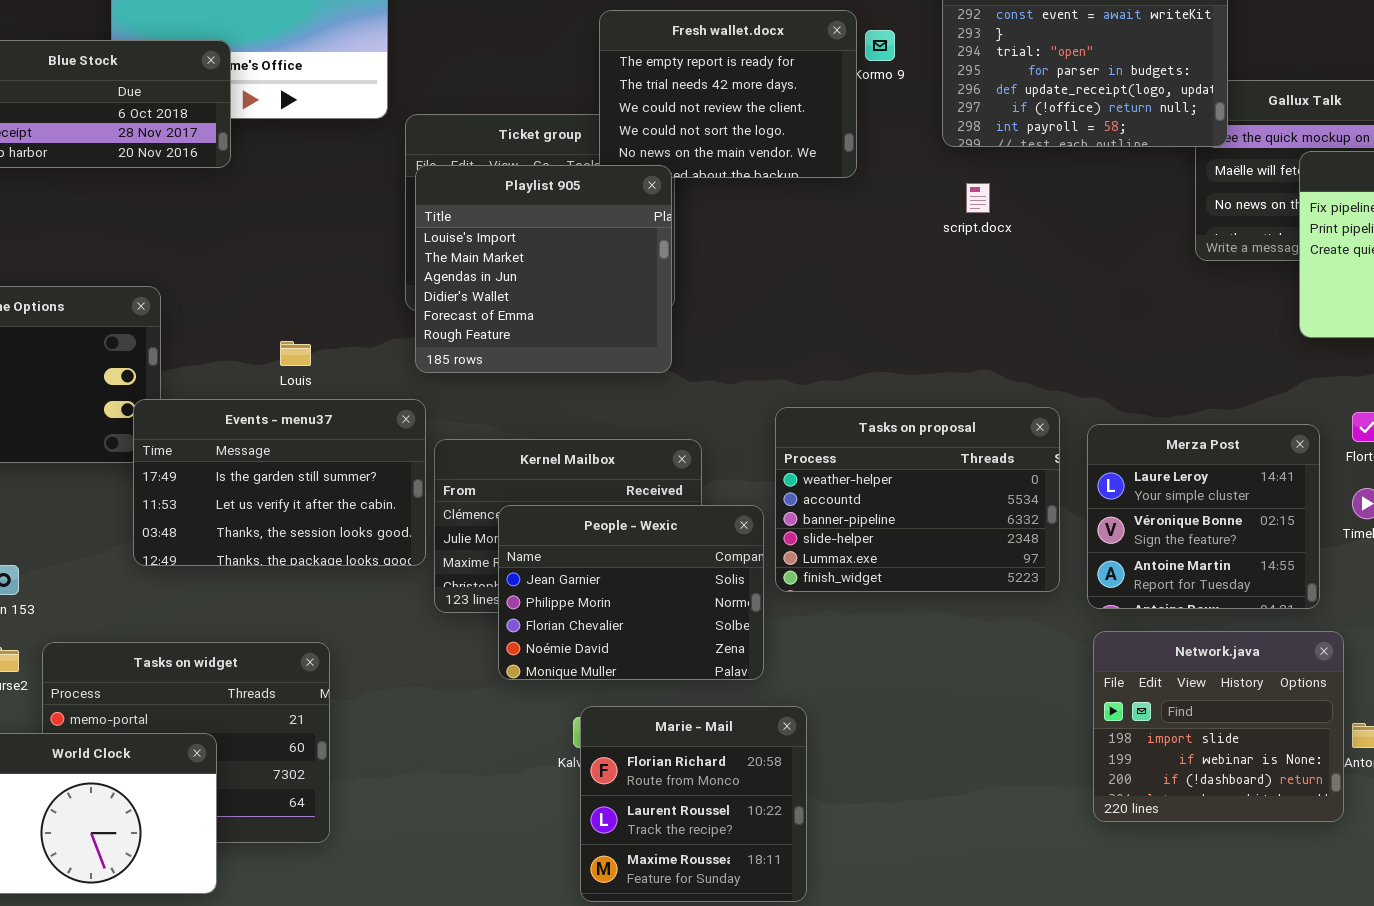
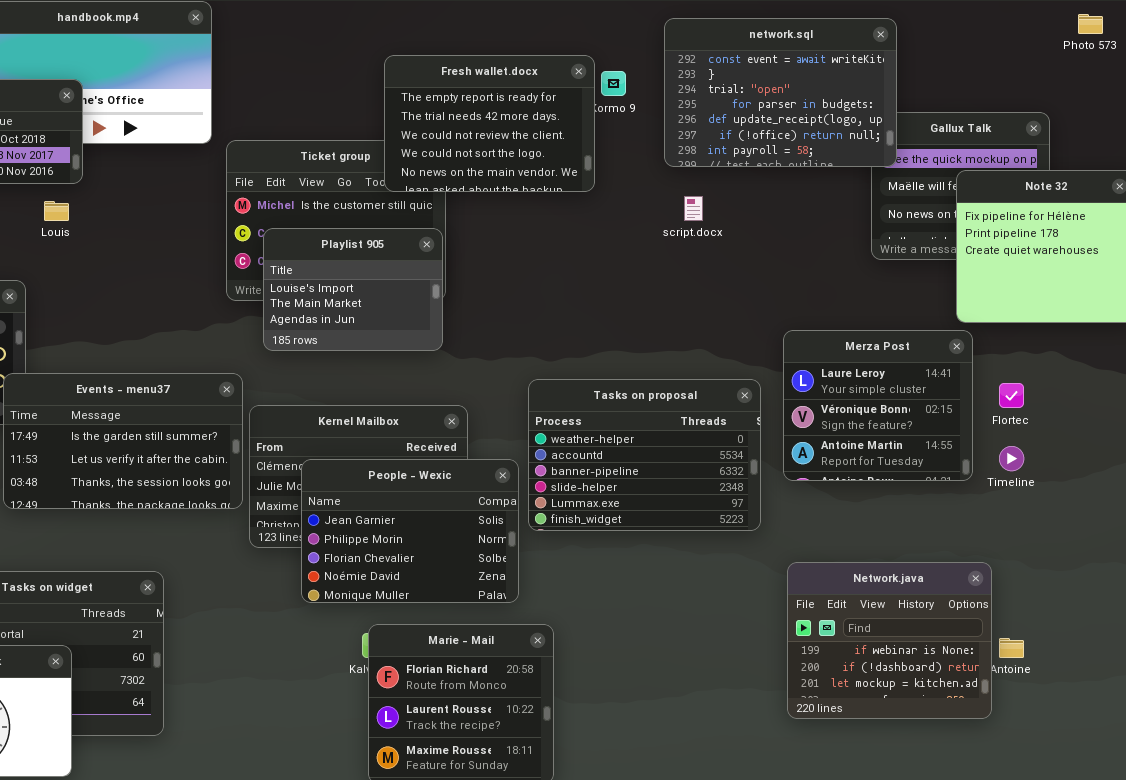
Playlist 905: [415,165,672,373] -> [263,228,443,351], resized
Louis: [280,341,311,366] -> [44,201,69,221], moved
Merza Post: [1087,424,1320,609] -> [783,330,973,481], moved
Network.java: [1093,631,1344,822] -> [787,562,992,719], scrolled down 1 row

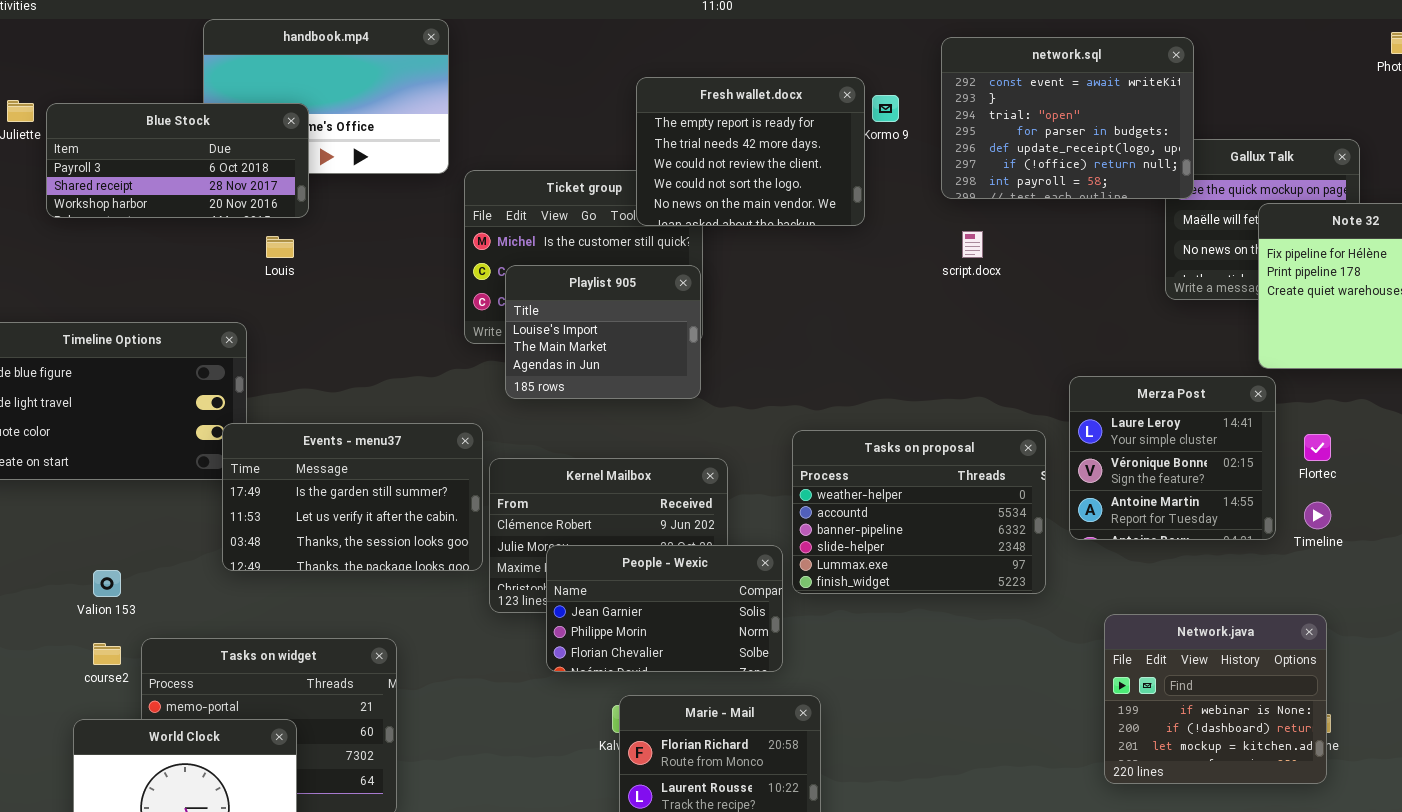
People - Wexic: [301,459,519,603] -> [546,545,783,672], resized
Network.java: [787,562,992,719] -> [1104,614,1327,784], moved

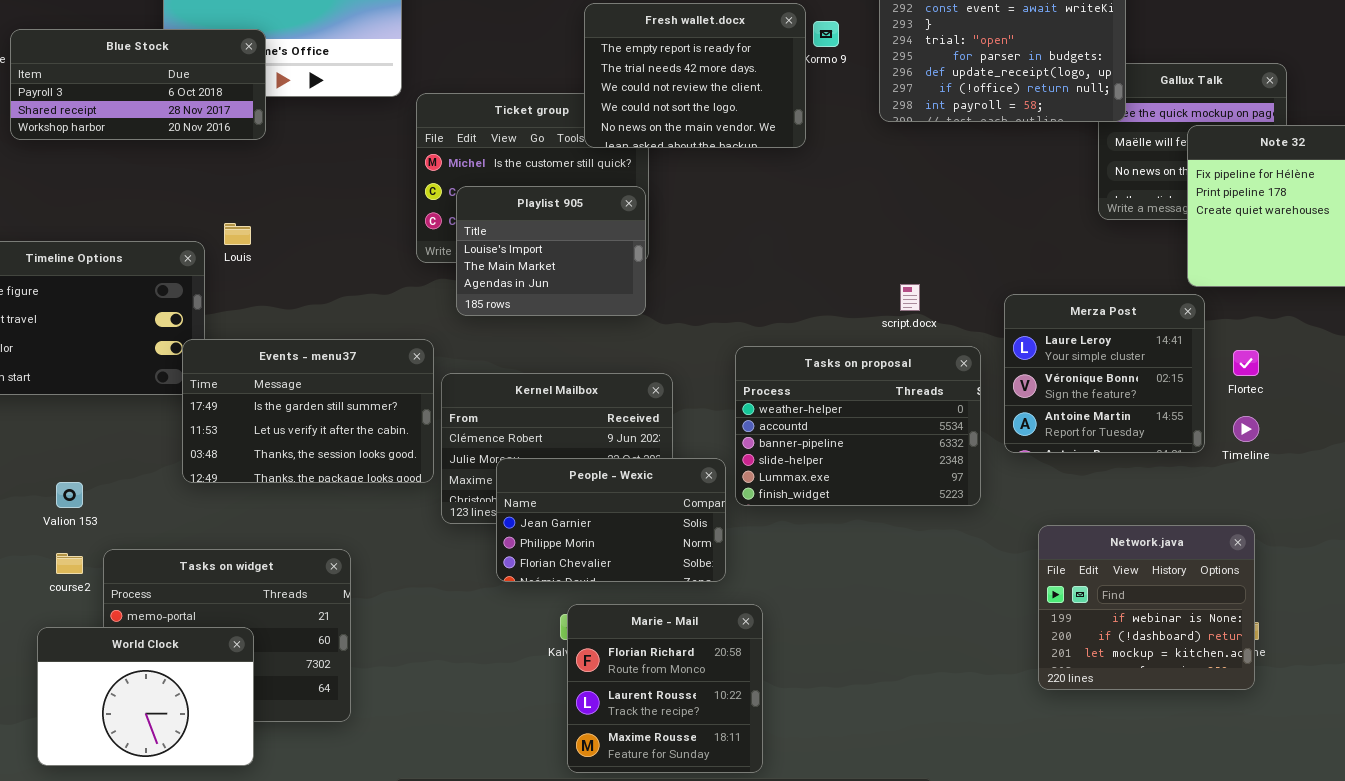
script.docx: [962,231,983,258] -> [900,284,920,311], moved
Louis: [266,236,294,258] -> [224,223,251,245], moved

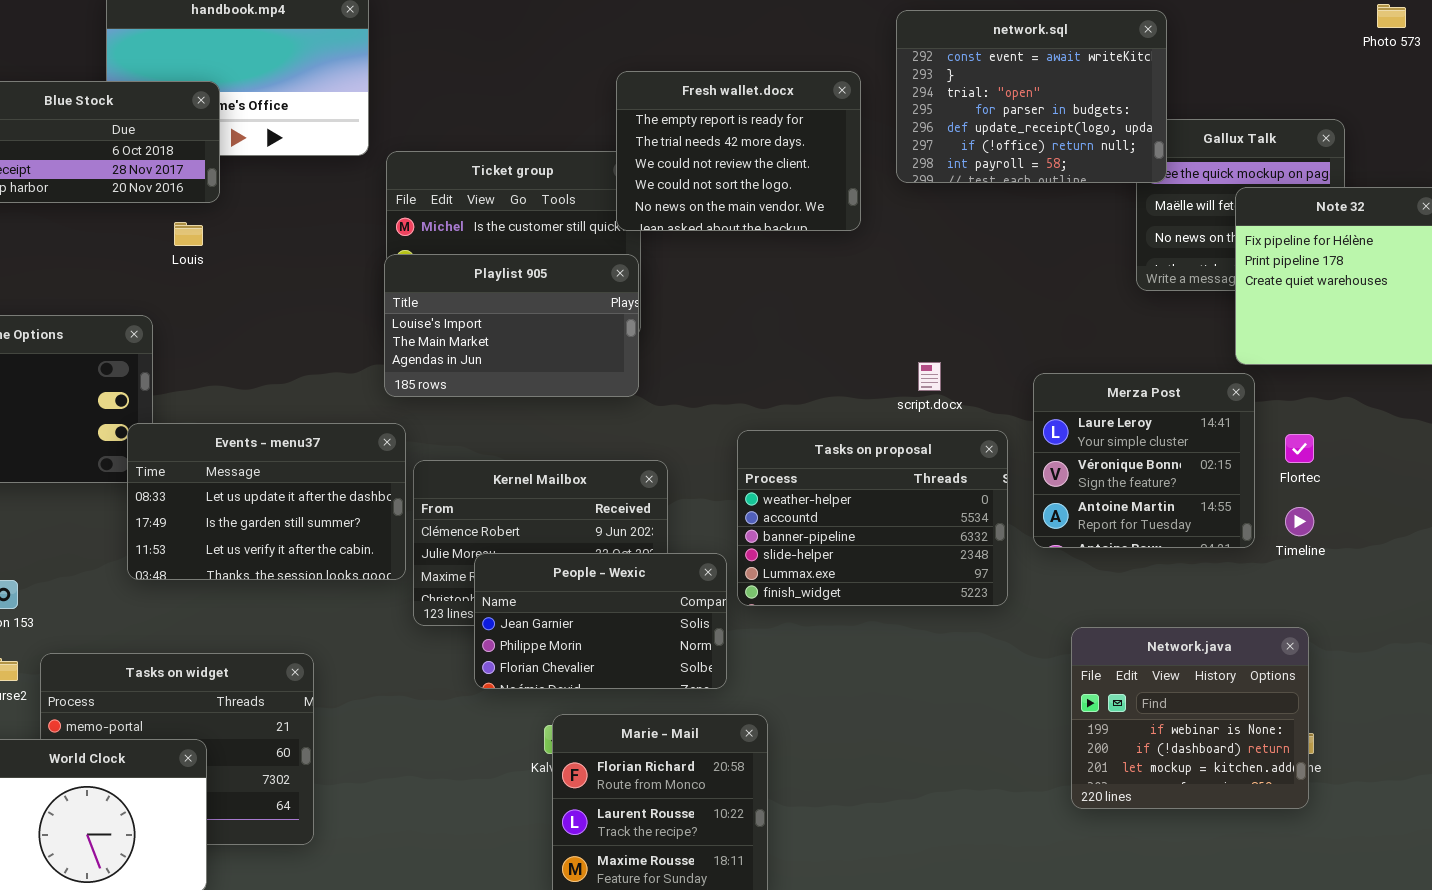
Fresh wallet.docx: [584,3,806,148] -> [616,71,861,231], moved
Playlist 905: [456,186,646,316] -> [384,254,639,397], resized
Louis: [224,223,251,245] -> [174,222,203,246], moved
Events - menu37: [182,339,434,483] -> [127,423,406,580], scrolled up 1 row

